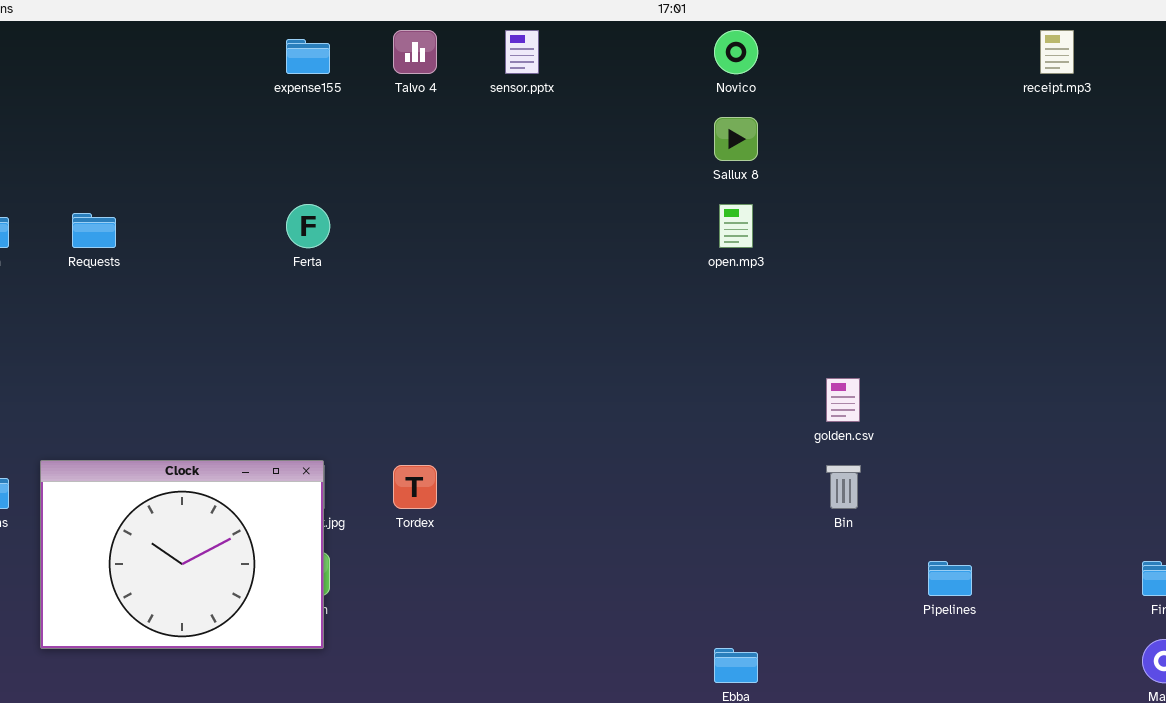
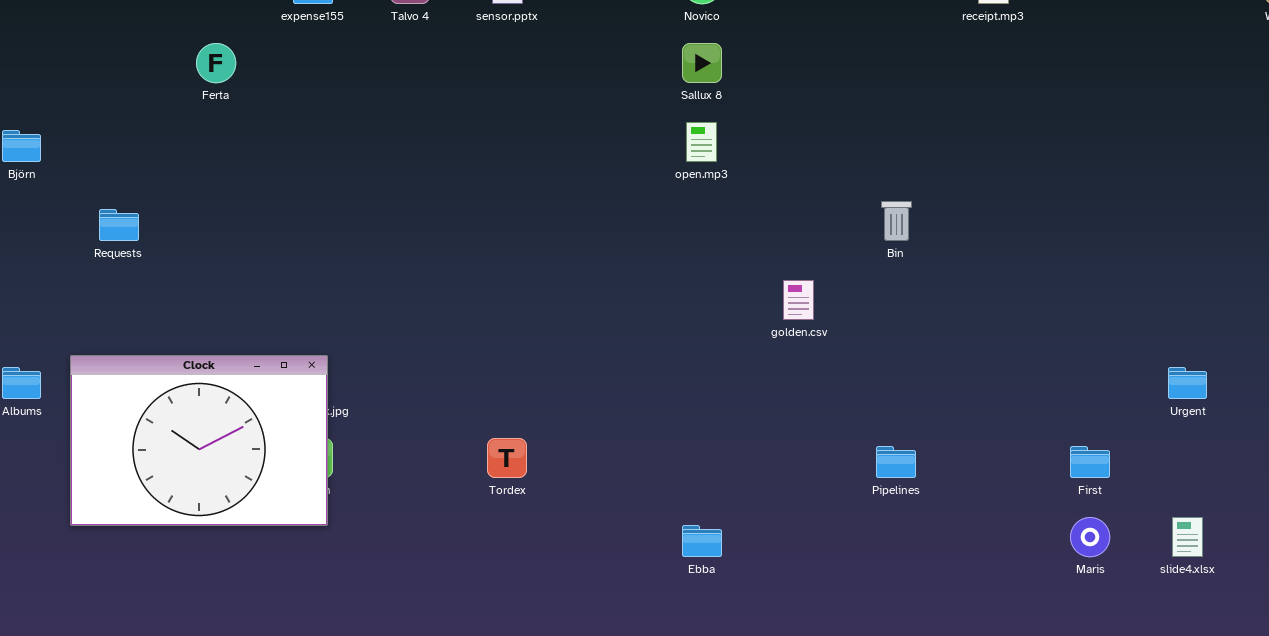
Ferta: [286,204,330,248] -> [196,43,236,83], moved
Requests: [72,213,116,248] -> [99,209,139,241], moved
Tordex: [393,465,437,509] -> [487,438,527,478], moved
Bin: [826,465,861,509] -> [881,201,912,241], moved

